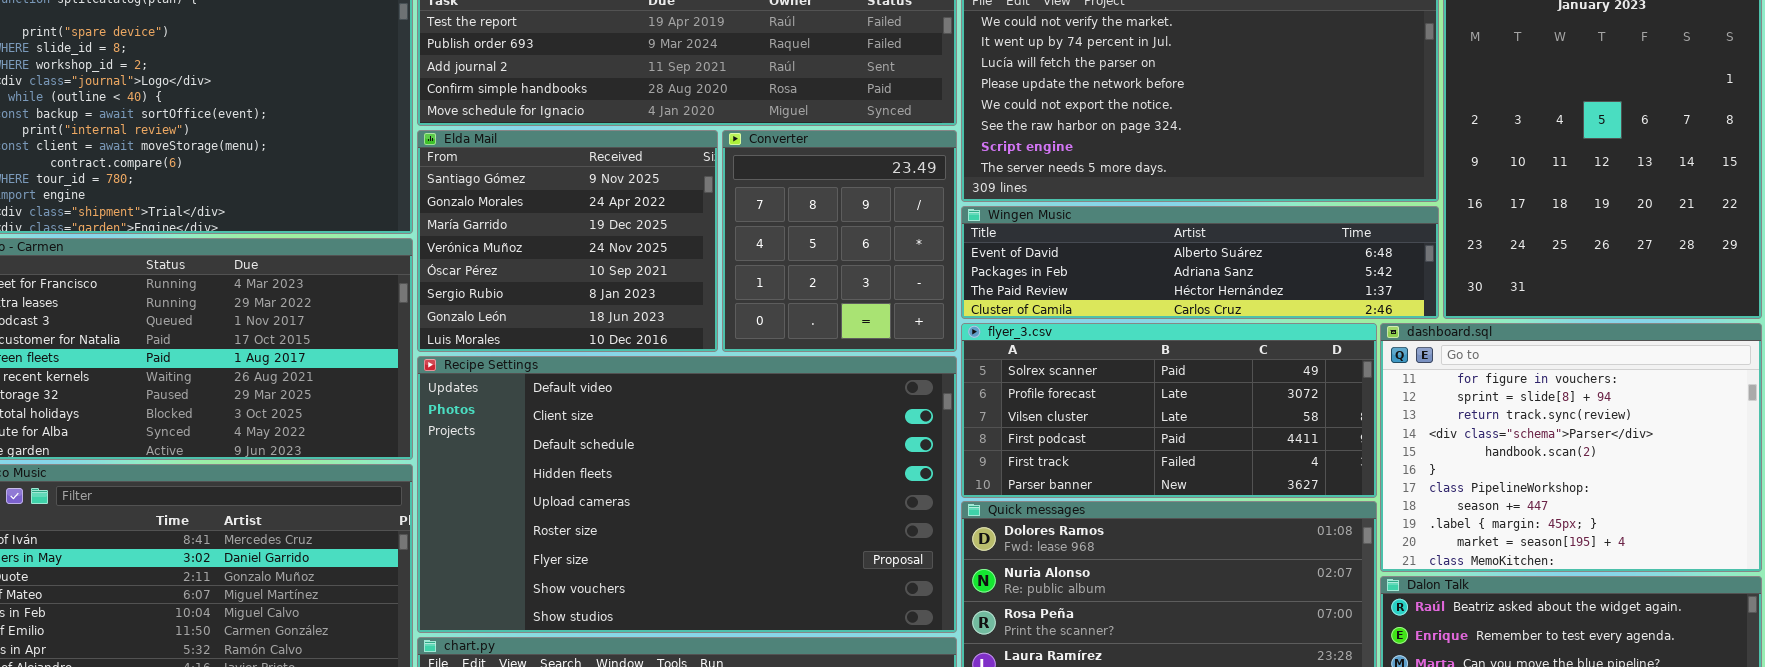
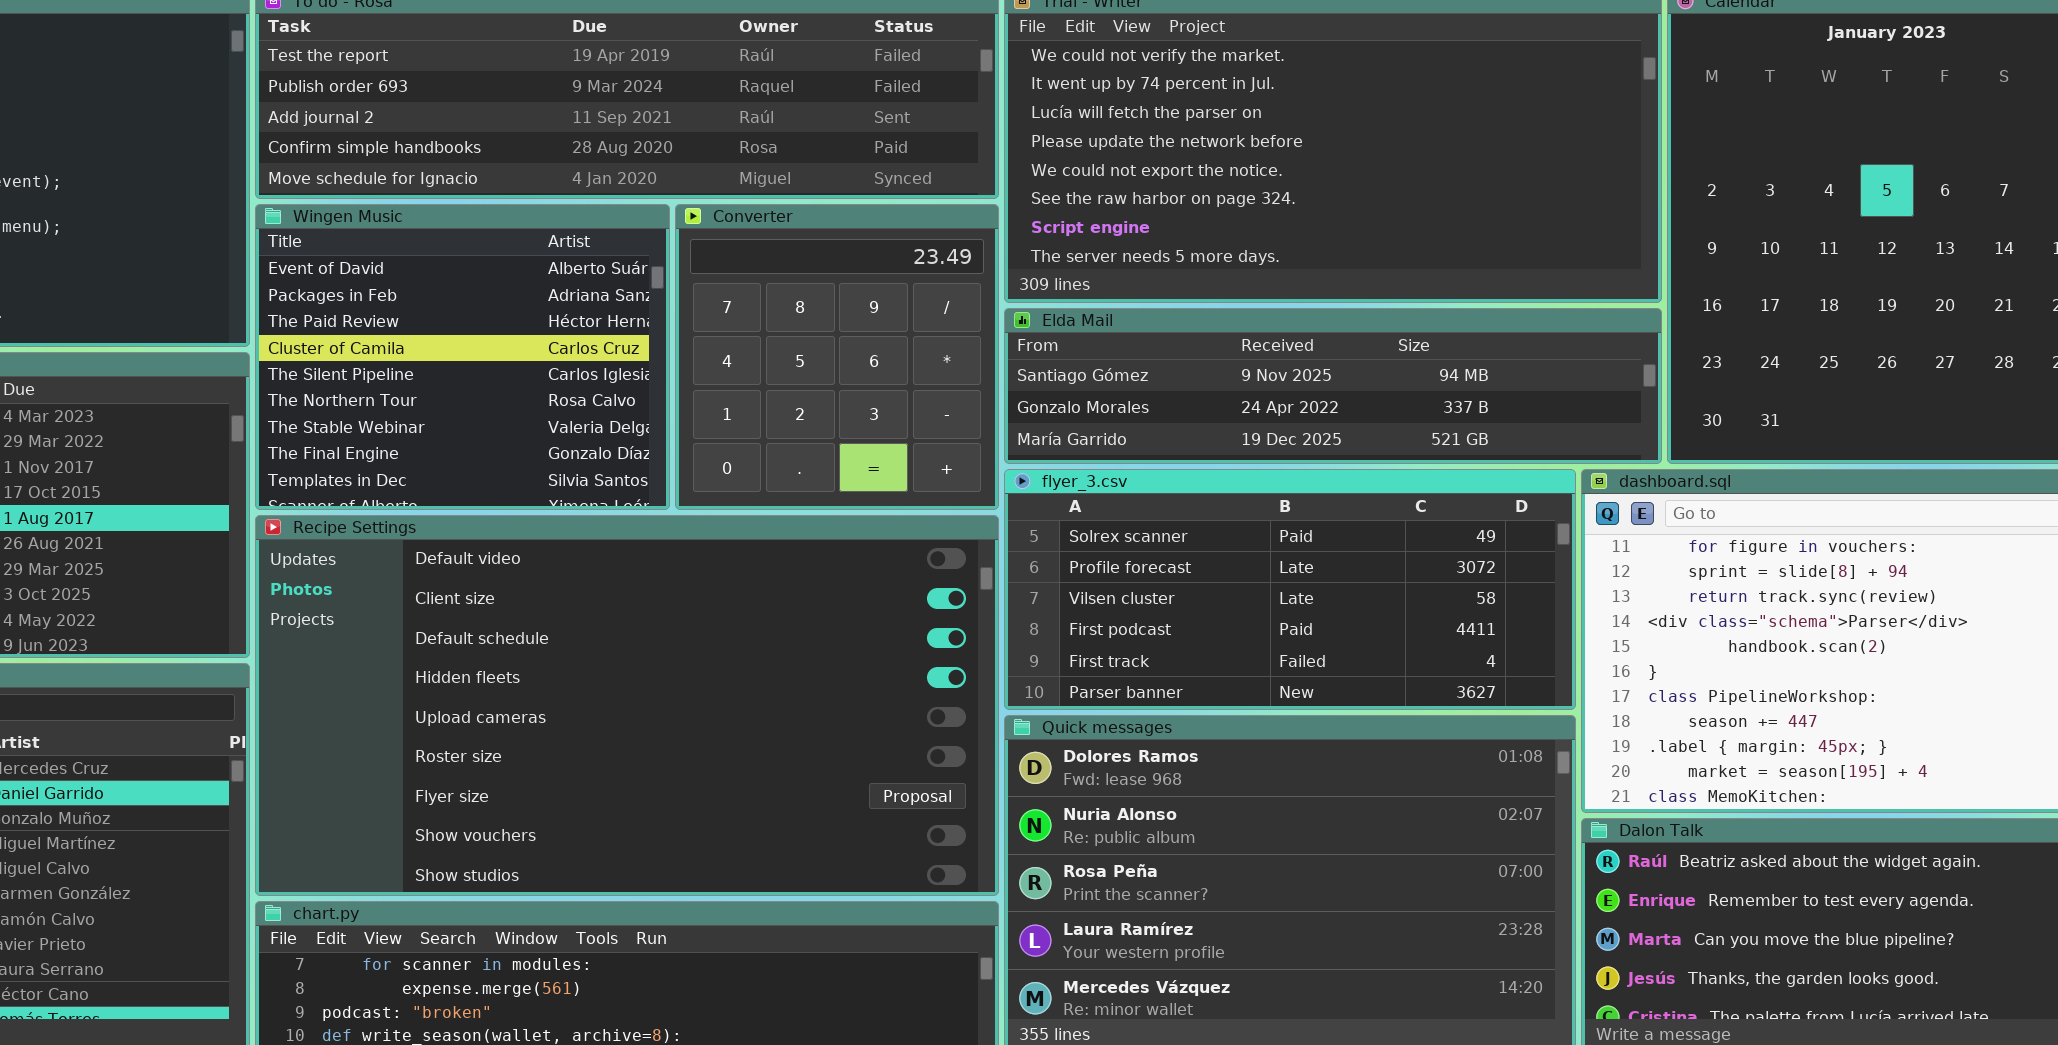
Elda Mail: [417,130,718,352] -> [1004,308,1662,464], moved, resized
Wingen Music: [961,206,1439,319] -> [255,204,670,510], moved, resized

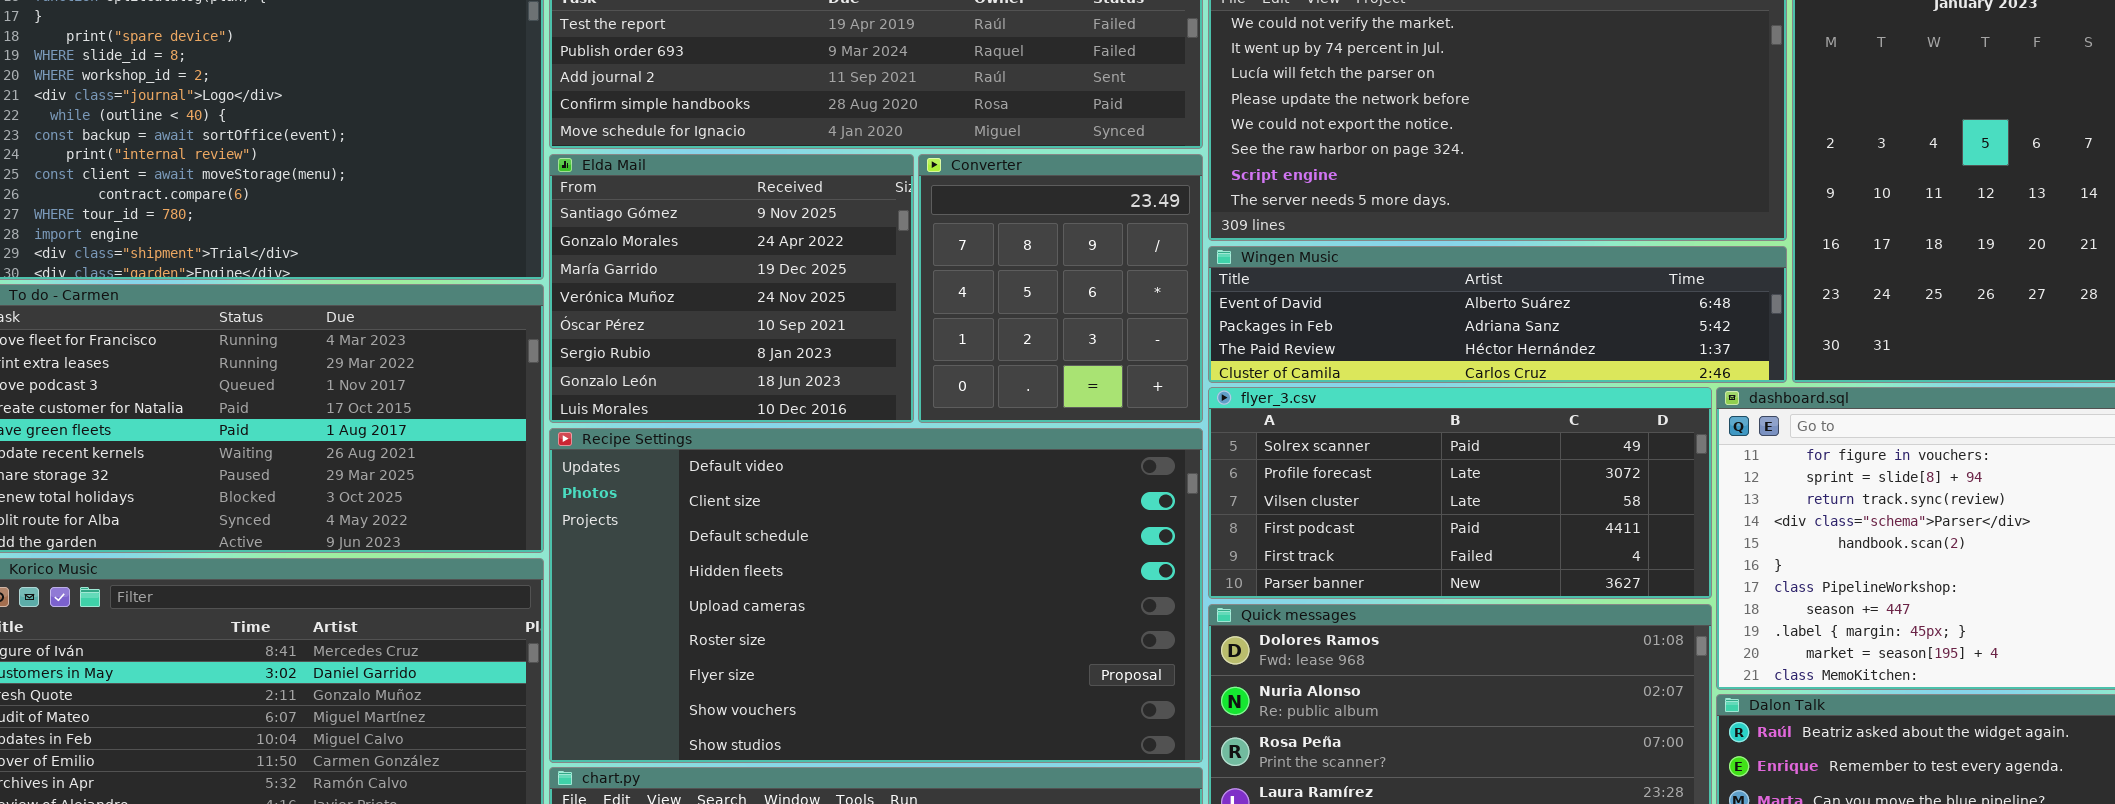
Wingen Music: [255,204,670,510] -> [1208,246,1787,383], moved, resized
Elda Mail: [1004,308,1662,464] -> [549,154,914,423], moved, resized

